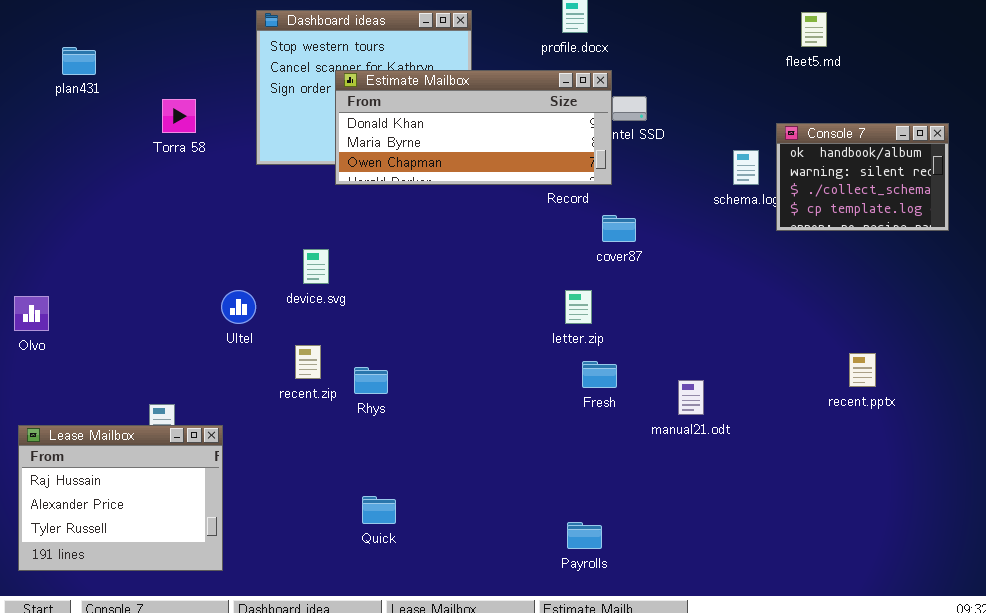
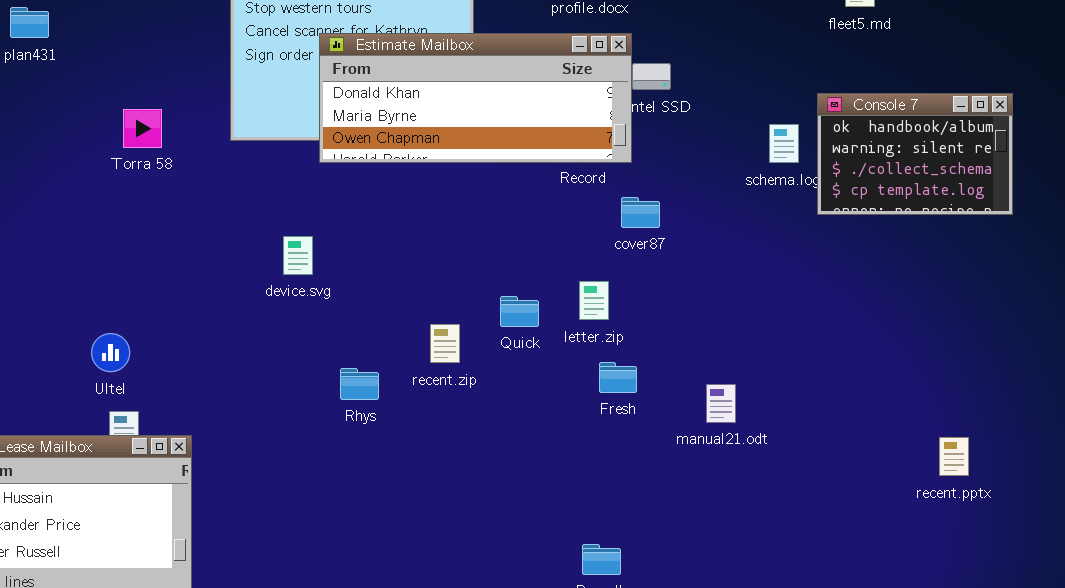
Torra 58: [162,99,196,133] -> [123,109,162,148], moved
Ultel: [221,290,256,324] -> [91,333,130,372], moved
recent.zip: [295,345,321,379] -> [430,324,460,363], moved
recent.pptx: [849,353,876,387] -> [939,437,969,476], moved
Quick: [362,496,396,524] -> [500,296,539,327], moved

